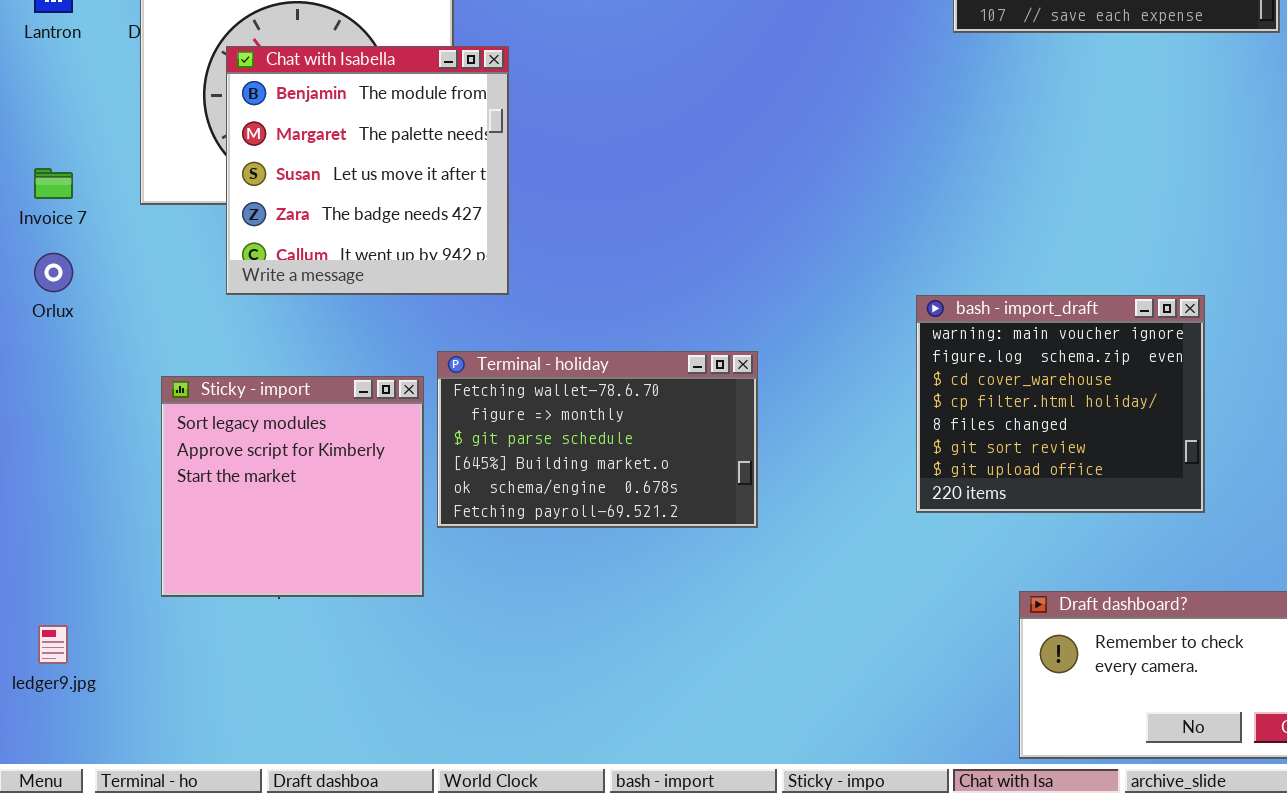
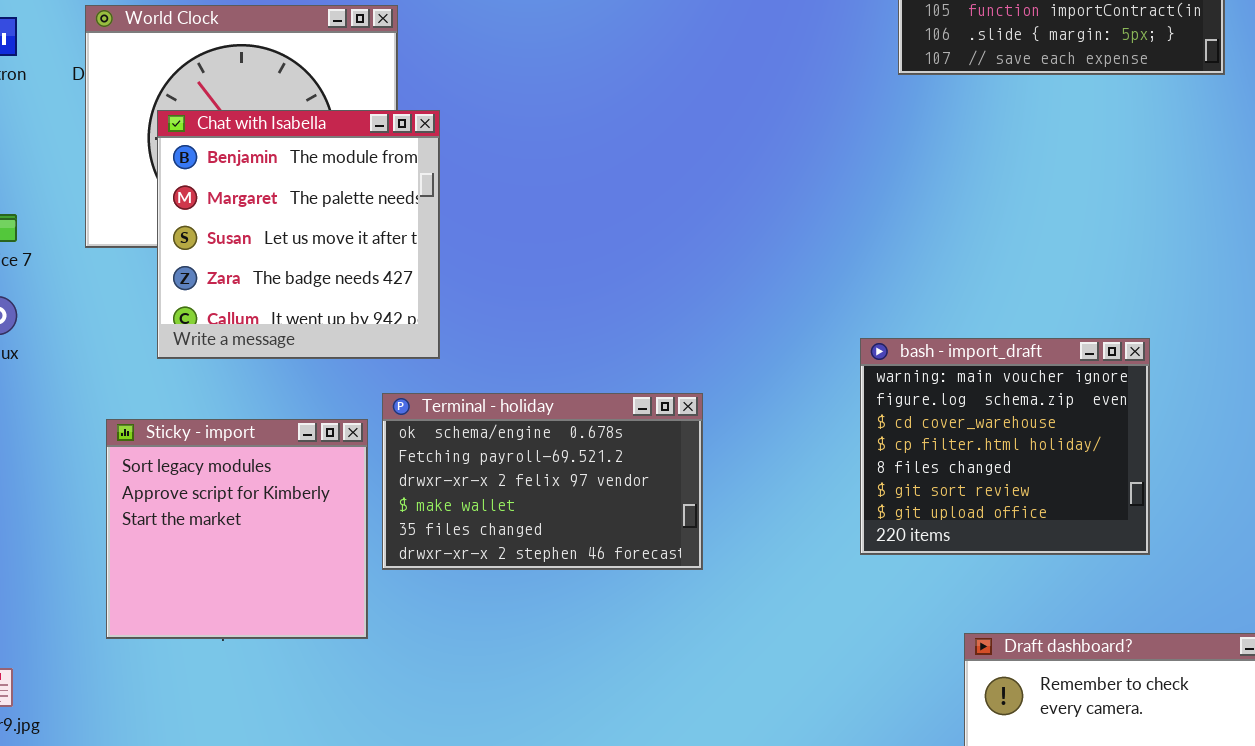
Chat with Isabella: [226,46,509,295] -> [157,110,440,359], moved
Terminal - holiday: [437,351,758,528] -> [382,393,703,570], scrolled down 4 rows

